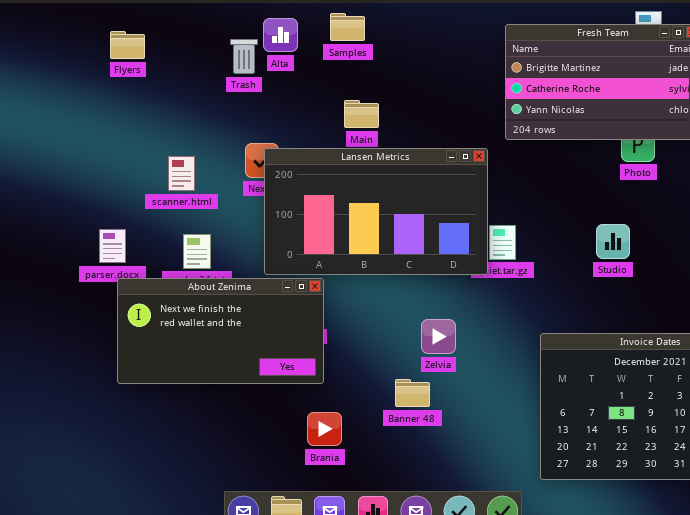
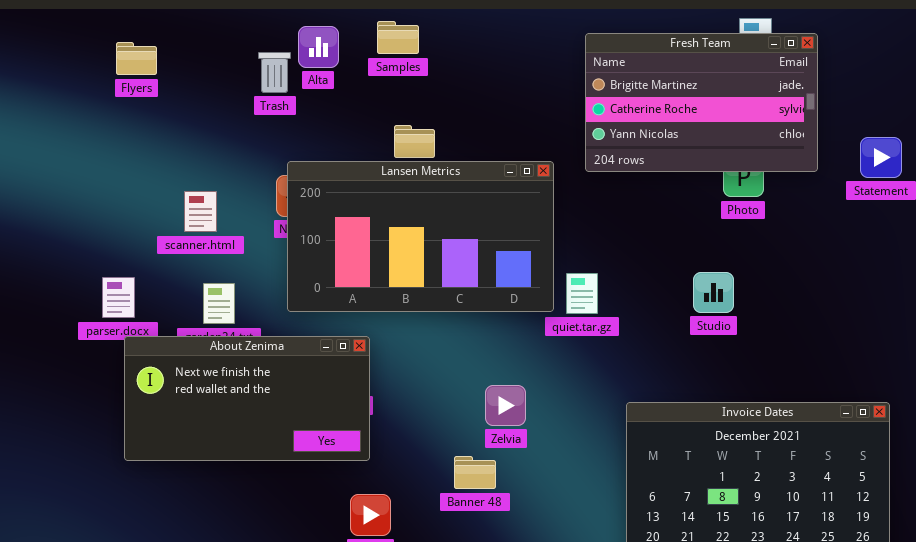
Lansen Metrics: [264,148,488,275] -> [287,161,554,312], moved

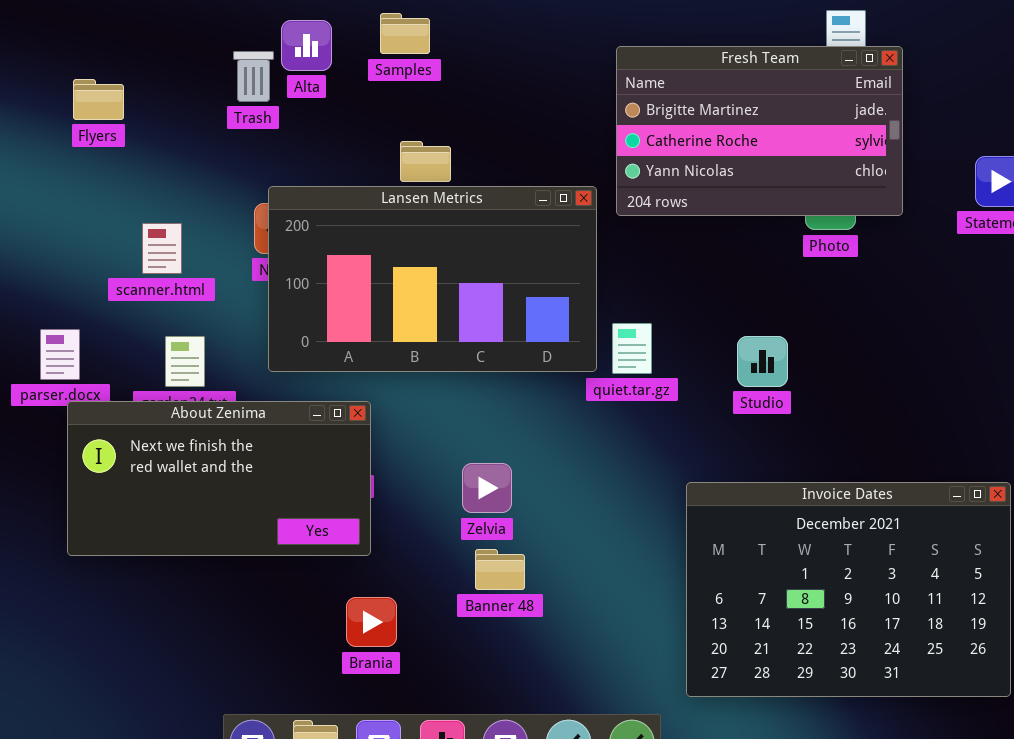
Fresh Team: [585,33,818,172] -> [616,46,903,216], moved
Flyers: [116,42,157,75] -> [73,79,124,120], moved
Studio: [693,272,734,313] -> [737,336,788,387], moved
Zelvia: [485,385,526,426] -> [462,463,512,513], moved

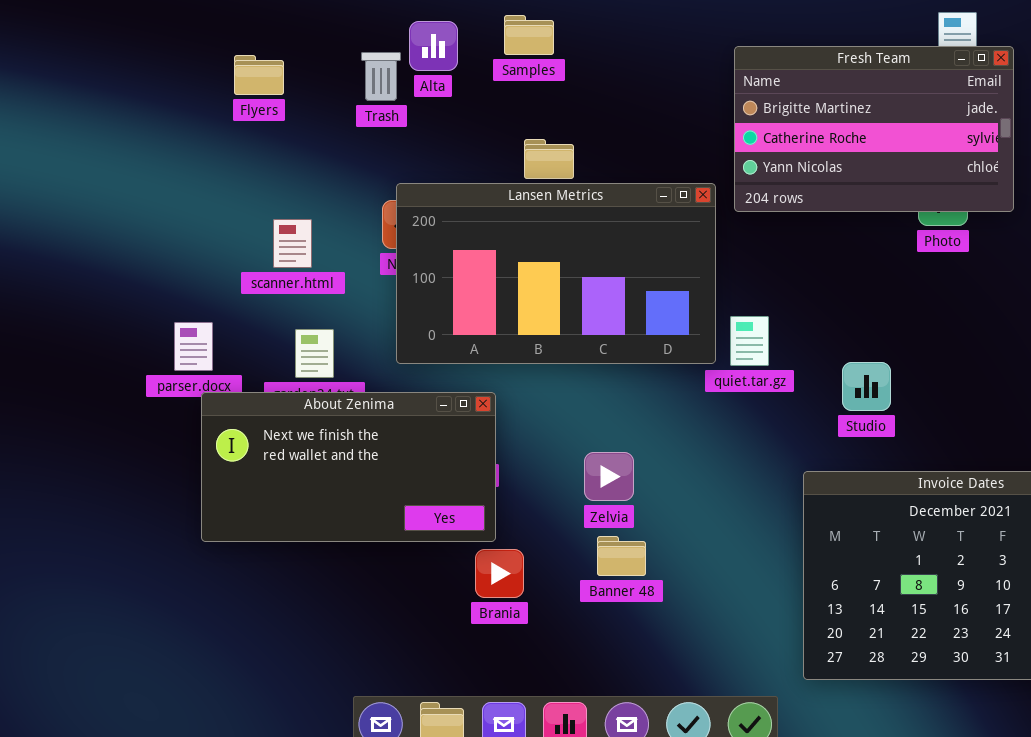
Flyers: [73,79,124,120] -> [234,55,284,95], moved
Studio: [737,336,788,387] -> [842,362,891,411], moved
Brania: [346,597,397,647] -> [475,549,524,598], moved

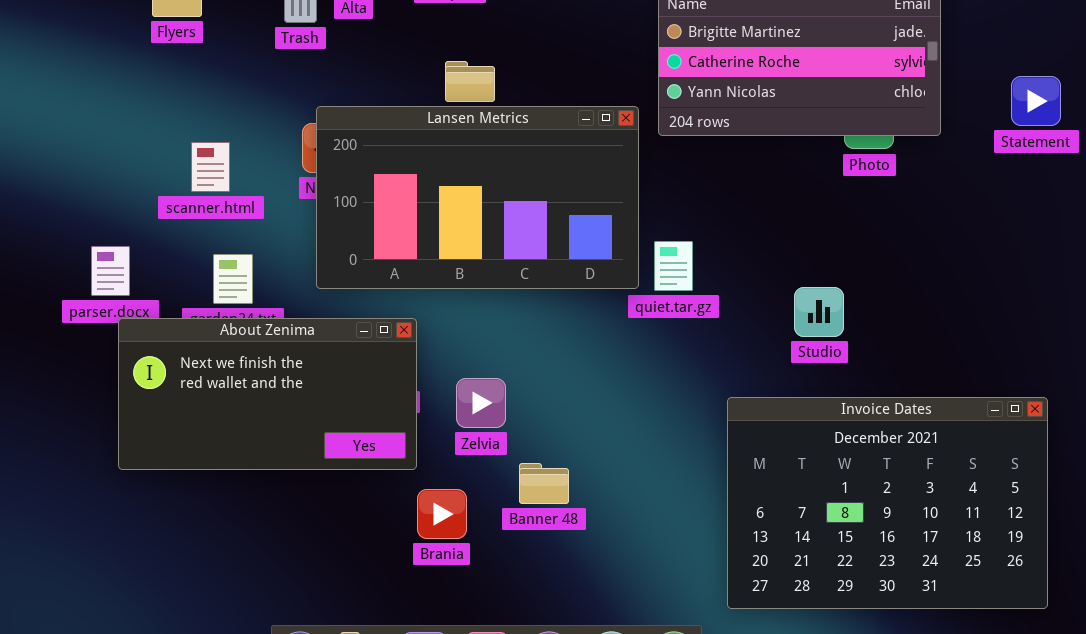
Studio: [842,362,891,411] -> [794,287,844,337], moved
Zelvia: [584,452,634,501] -> [456,378,506,428], moved
Brania: [475,549,524,598] -> [417,489,467,539], moved

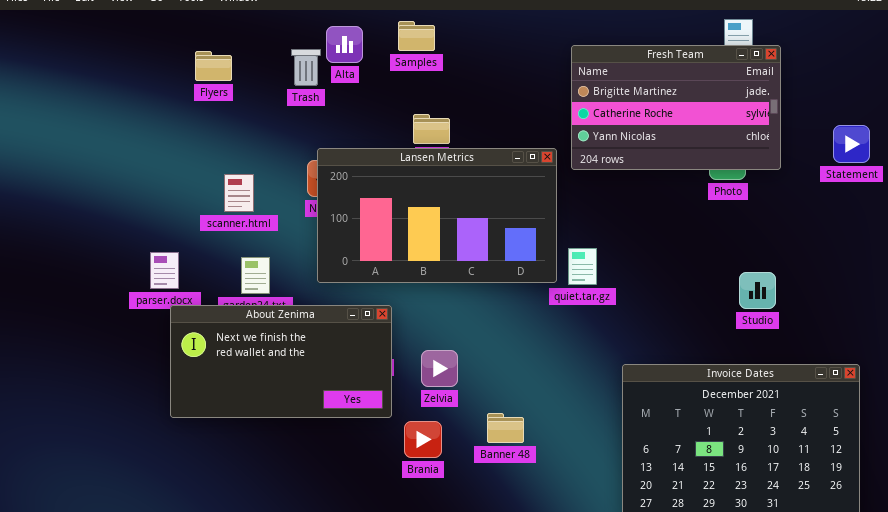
Studio: [794,287,844,337] -> [739,272,776,309], moved
Banner 48: [519,463,569,504] -> [487,413,524,443], moved
Brania: [417,489,467,539] -> [404,421,442,458], moved

